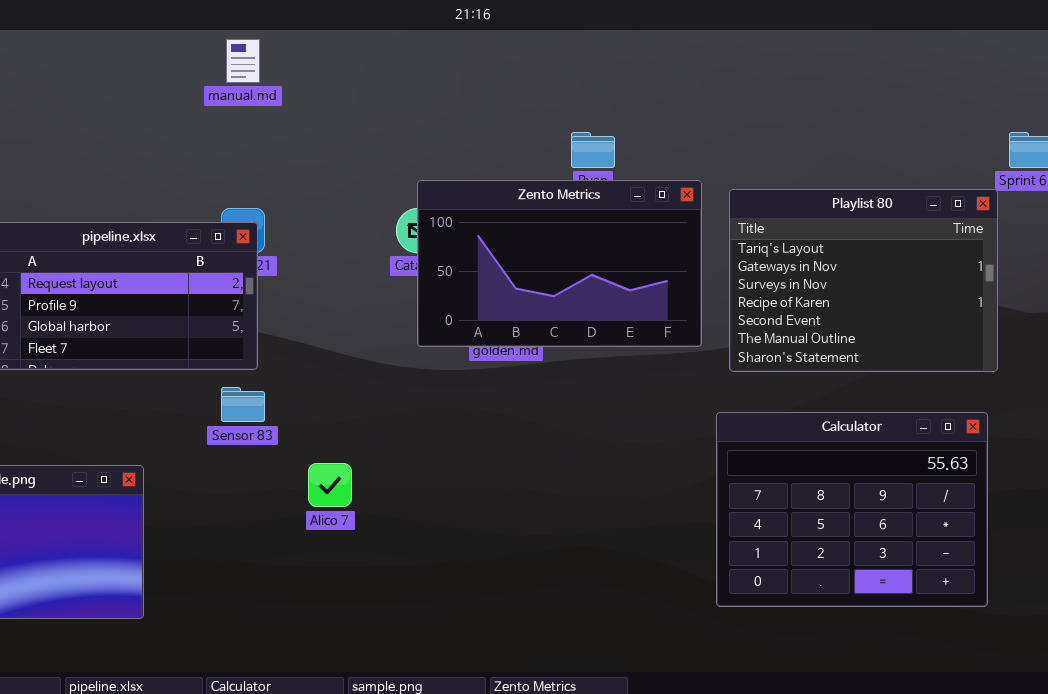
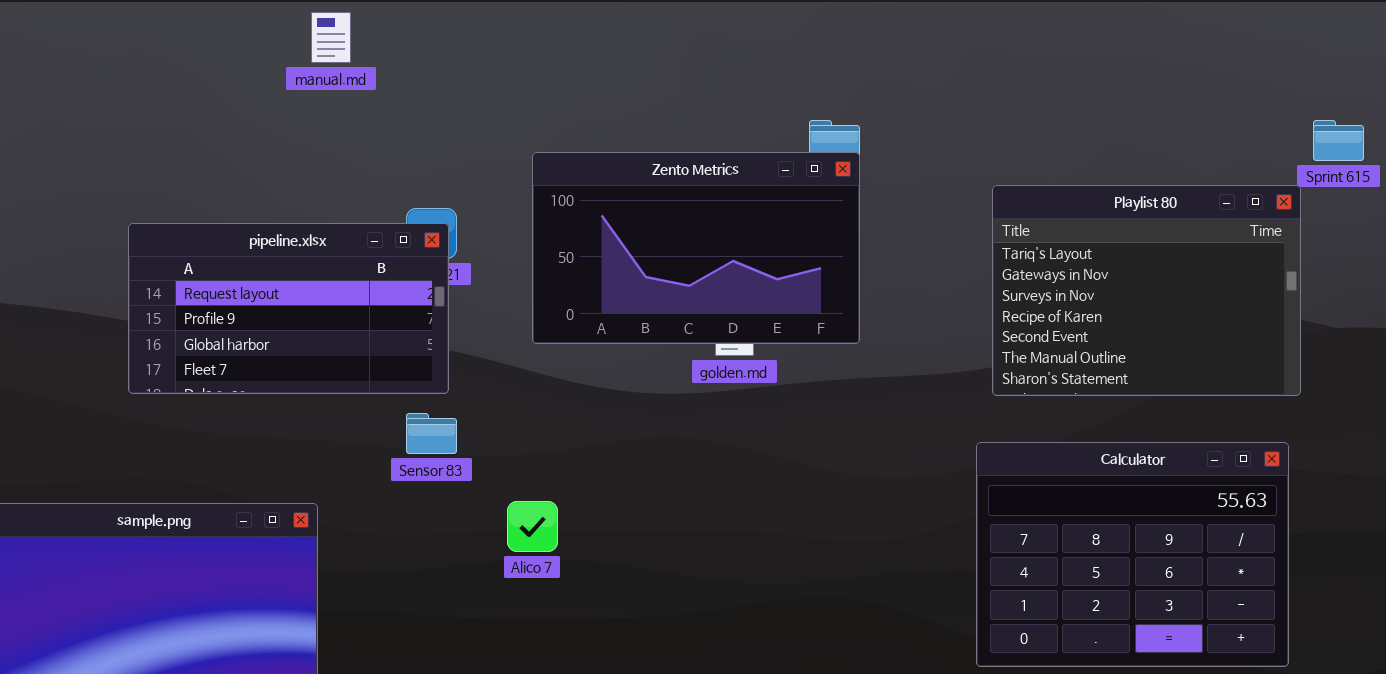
manual.md: [226,39,260,83] -> [311,12,351,63], moved
Zento Metrics: [417,180,702,347] -> [532,152,860,344], moved

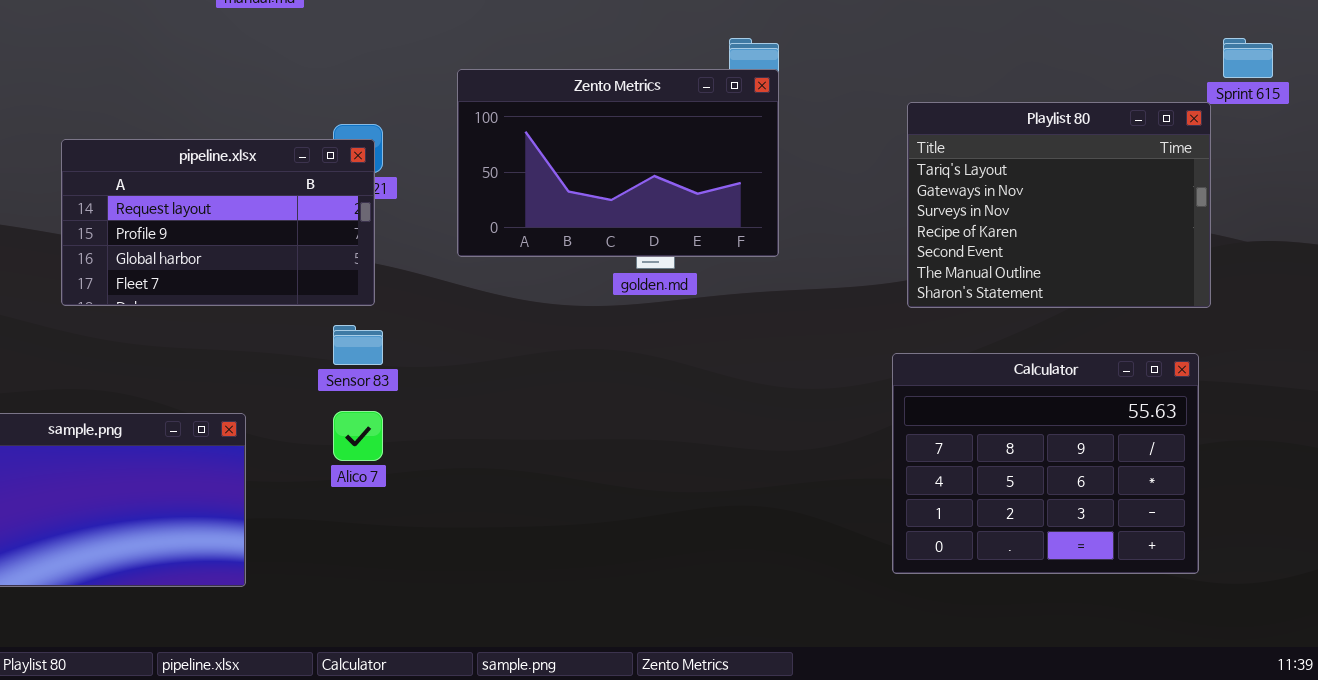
Alico 7: [507,501,558,552] -> [333,411,383,461], moved

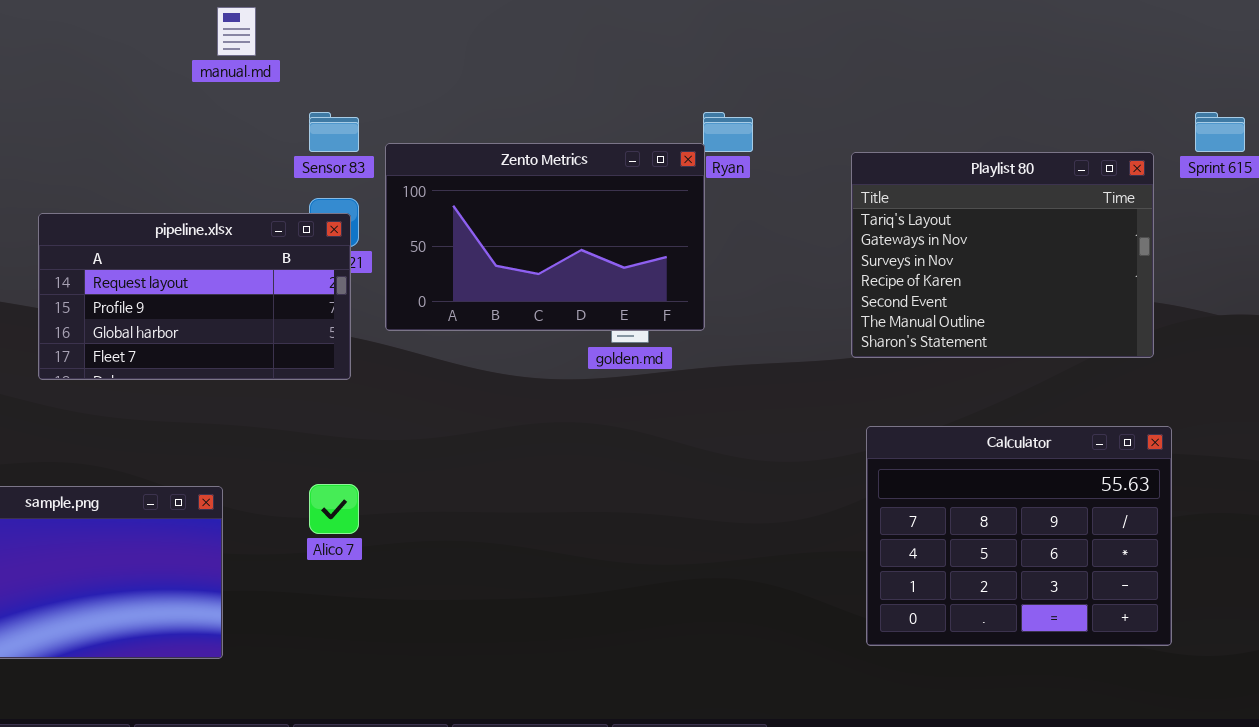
Zento Metrics: [457,69,779,257] -> [385,143,705,331], moved
Playlist 80: [907,102,1211,308] -> [851,152,1154,358], moved
Sensor 83: [333,325,383,365] -> [309,112,359,152], moved

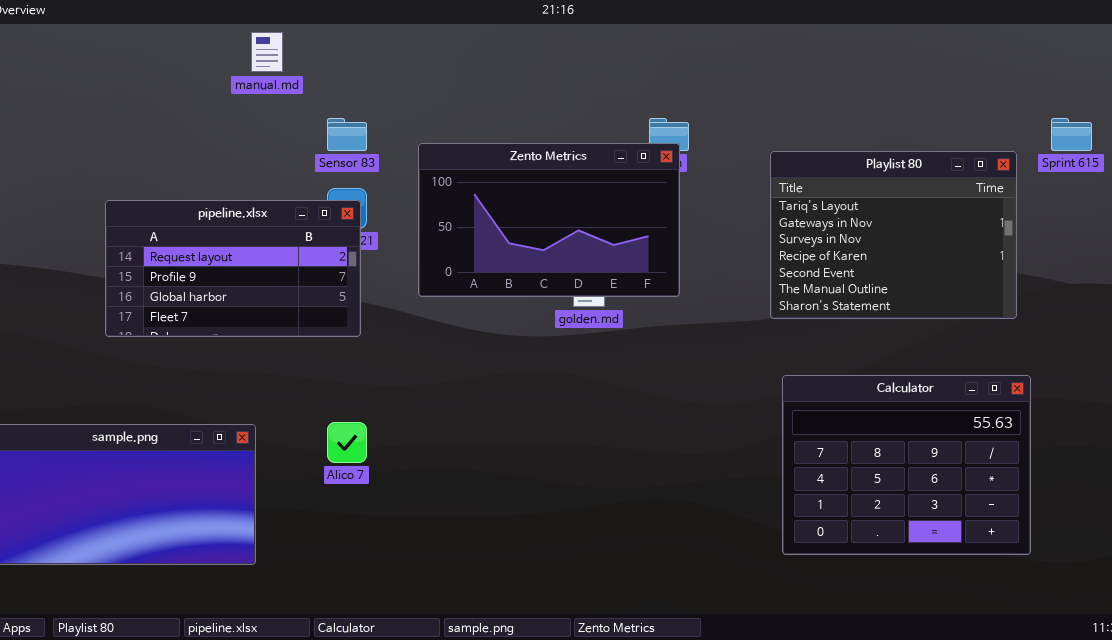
Zento Metrics: [385,143,705,331] -> [418,143,680,297], moved

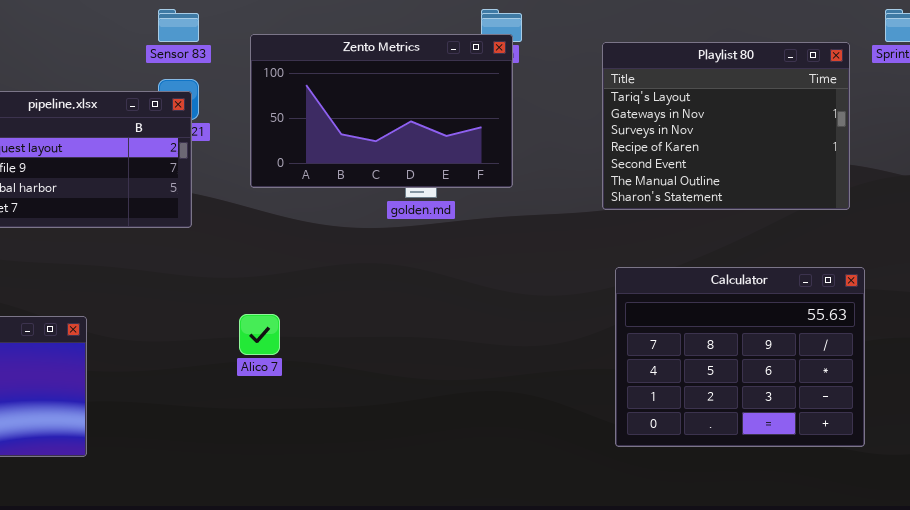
Alico 7: [327,422,367,463] -> [239,314,280,355], moved

